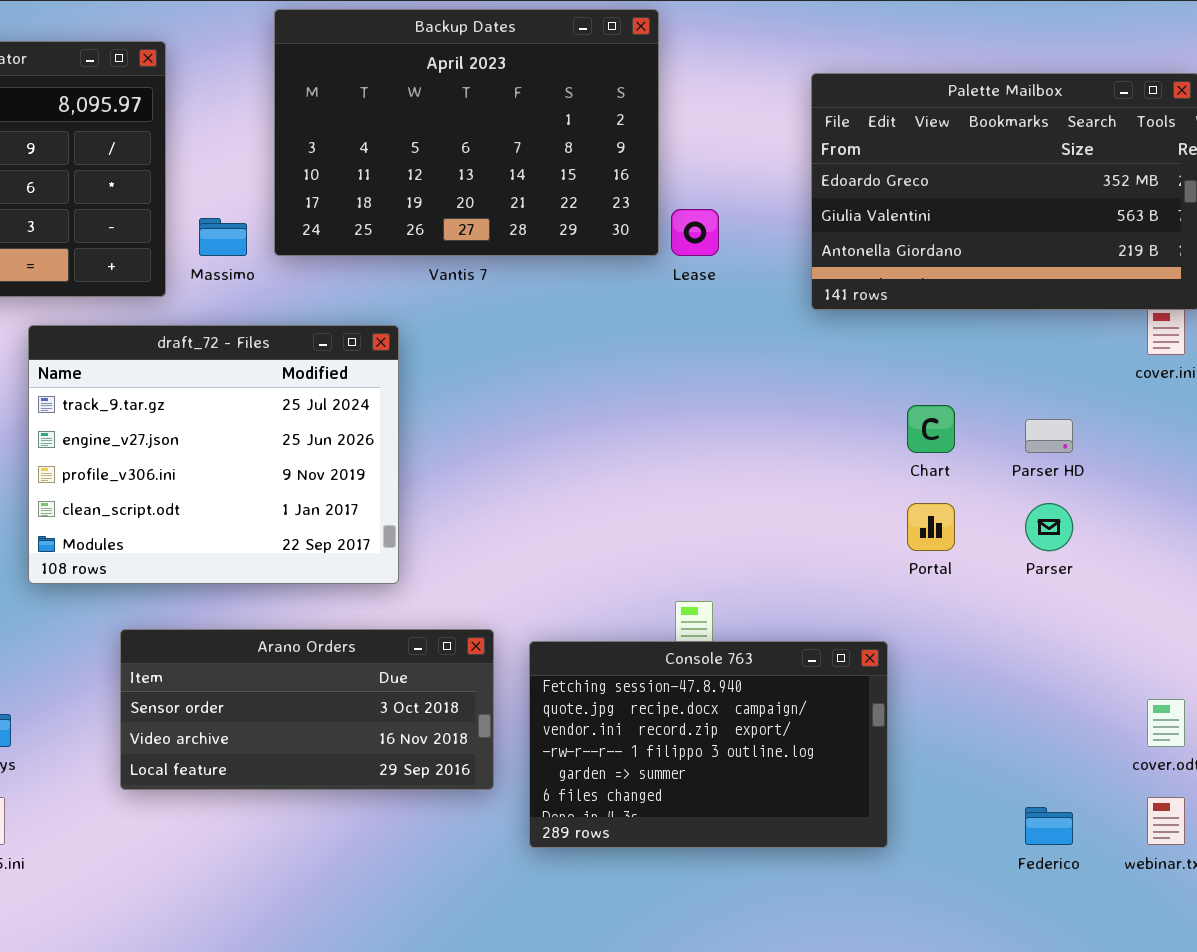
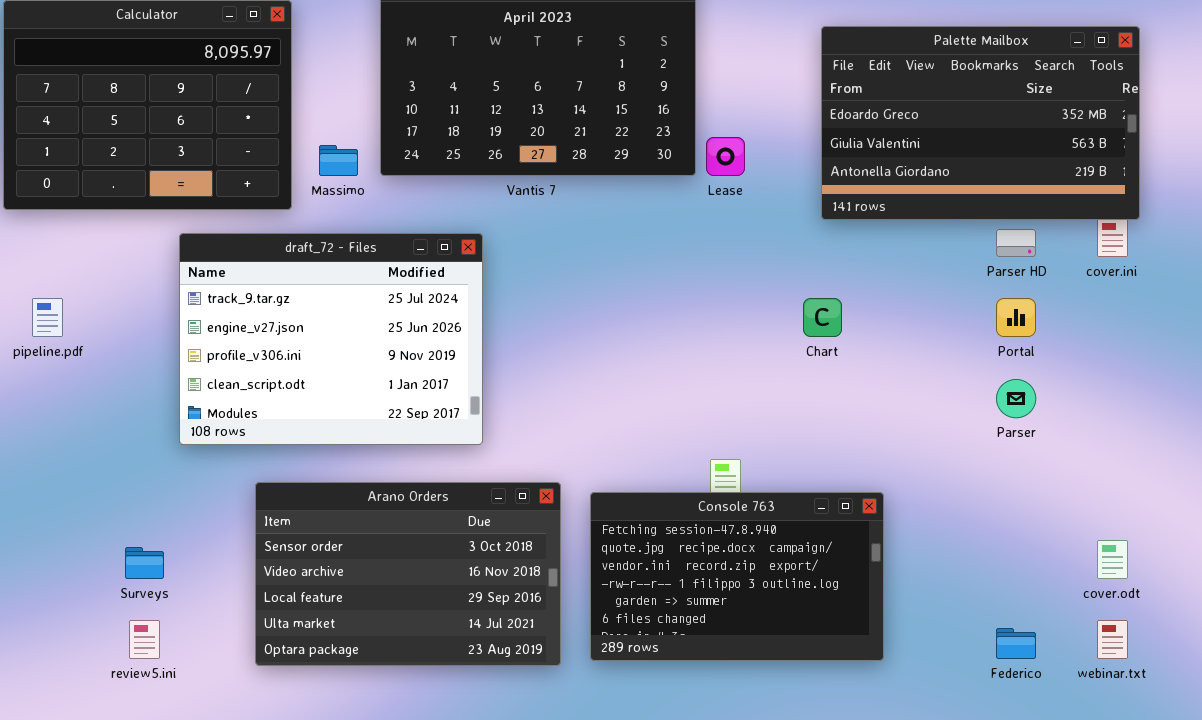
Chart: [907,405,955,453] -> [803,298,842,337], moved
Parser HD: [1025,419,1073,453] -> [996,229,1036,257], moved
Portal: [907,503,955,551] -> [996,298,1036,337], moved
Arano Orders: [120,629,494,790] -> [255,482,561,666], resized

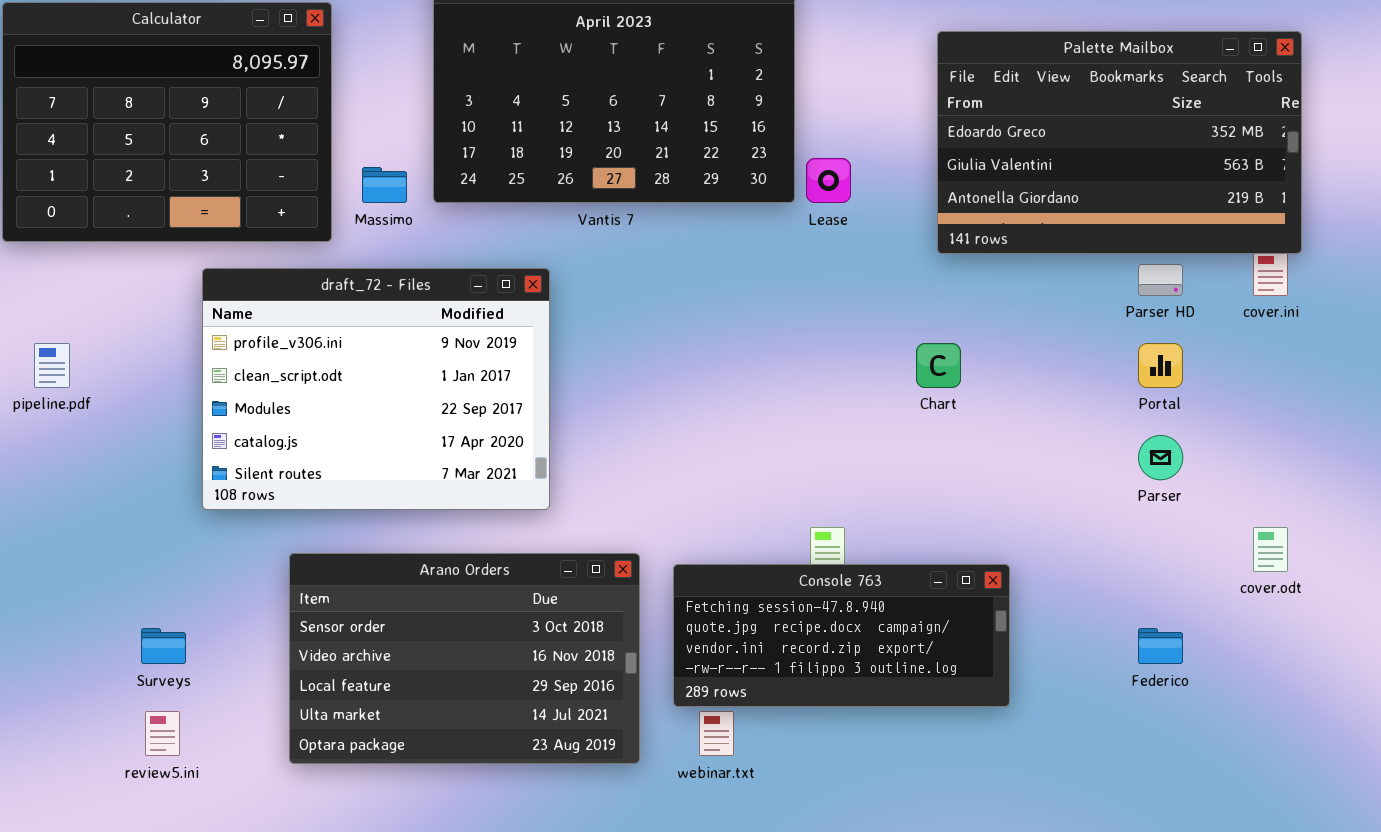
draft_72 - Files: [179,233,483,445] -> [202,268,550,510], scrolled down 2 rows
Console 763: [590,492,884,661] -> [673,564,1010,707], resized
cover.odt: [1097,540,1128,579] -> [1253,527,1288,572], moved
webinar.txt: [1097,620,1128,659] -> [699,711,734,756], moved
Federico: [996,628,1036,659] -> [1138,628,1183,664], moved

